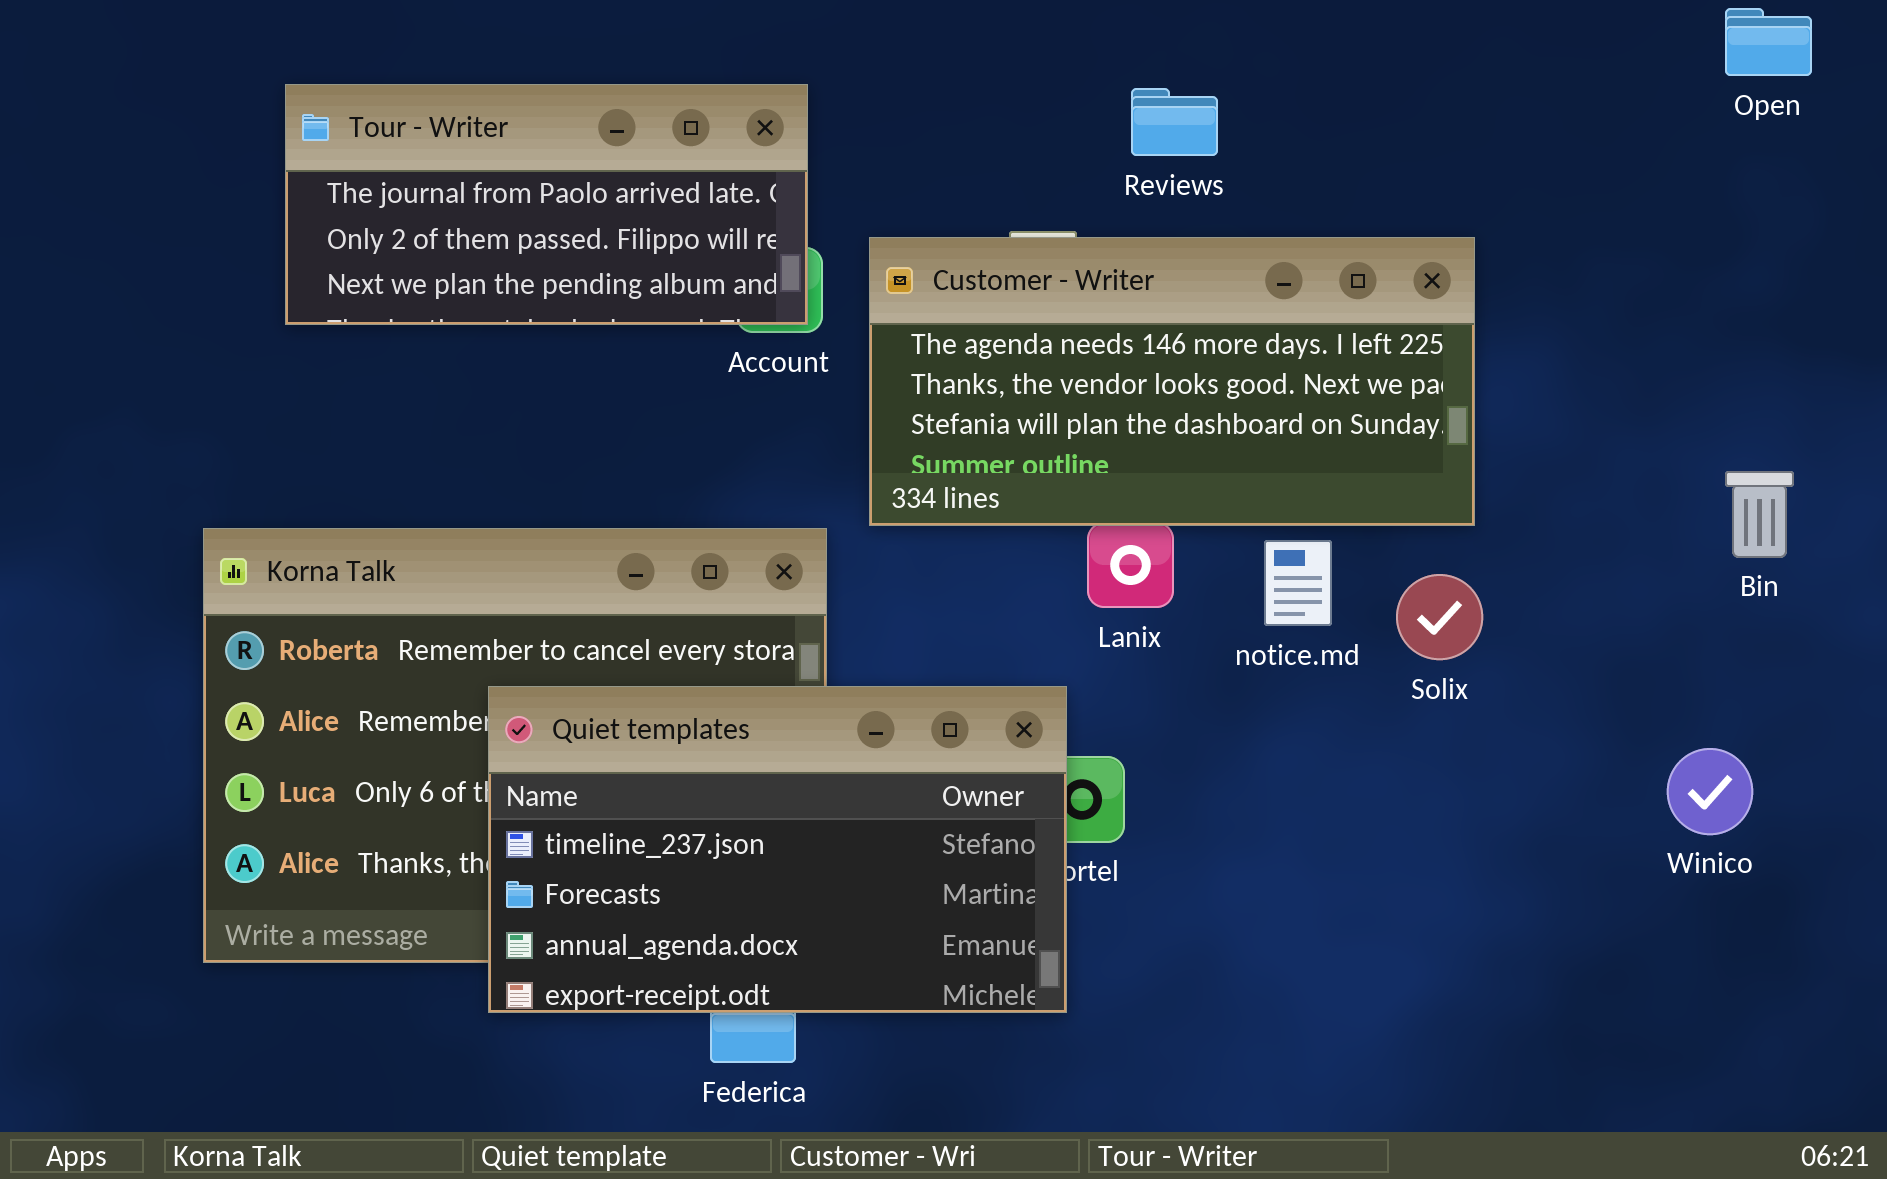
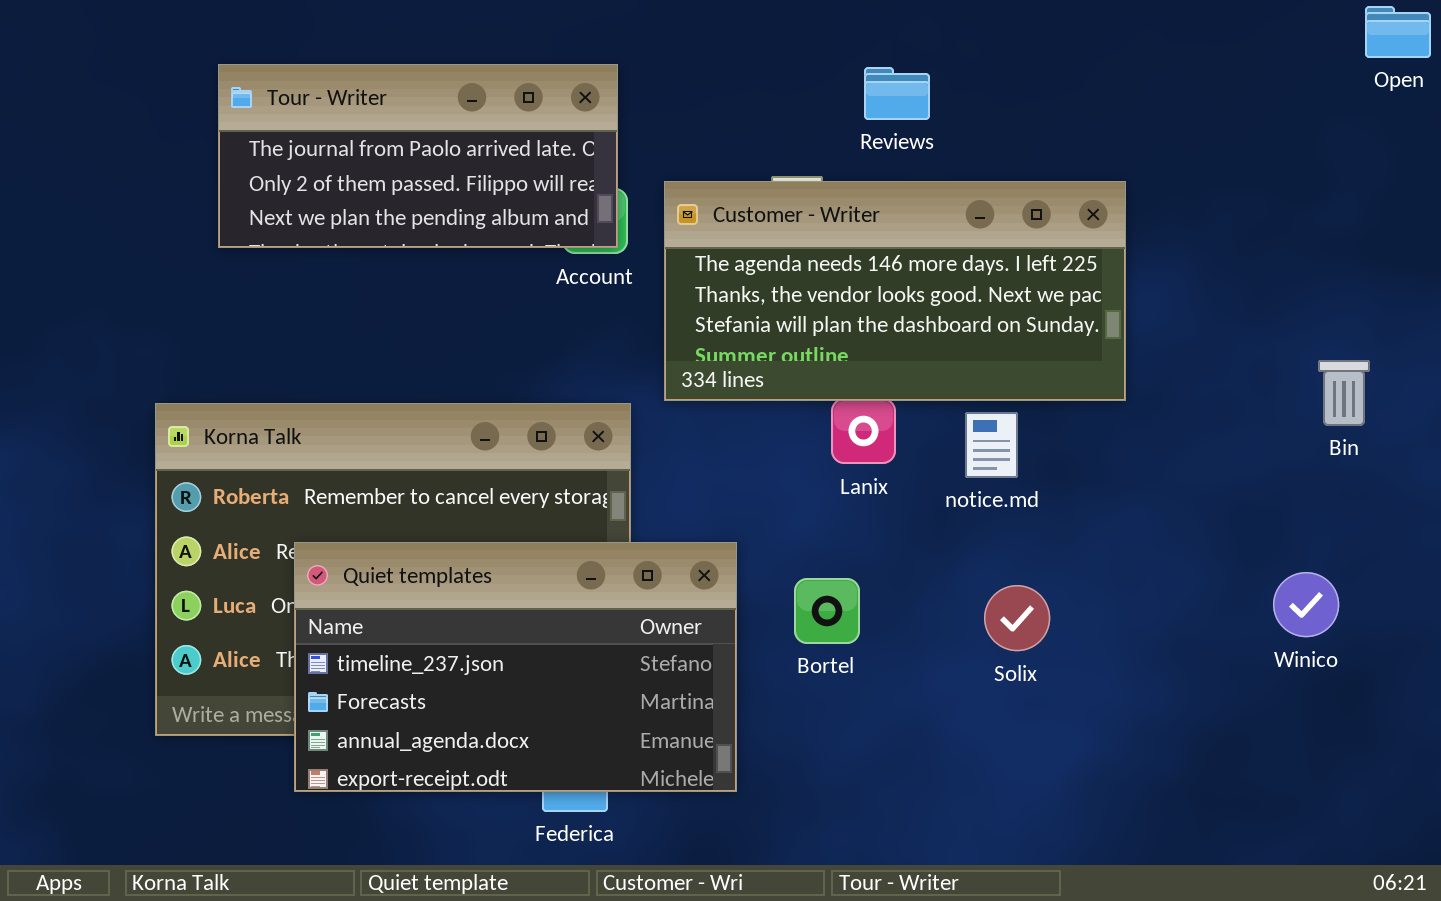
Open: [1725,8,1812,76] -> [1365,6,1431,58], moved
Solix: [1396,574,1483,660] -> [984,585,1050,651], moved
Quiet templates: [488,686,1067,1013] -> [294,542,737,792], moved

